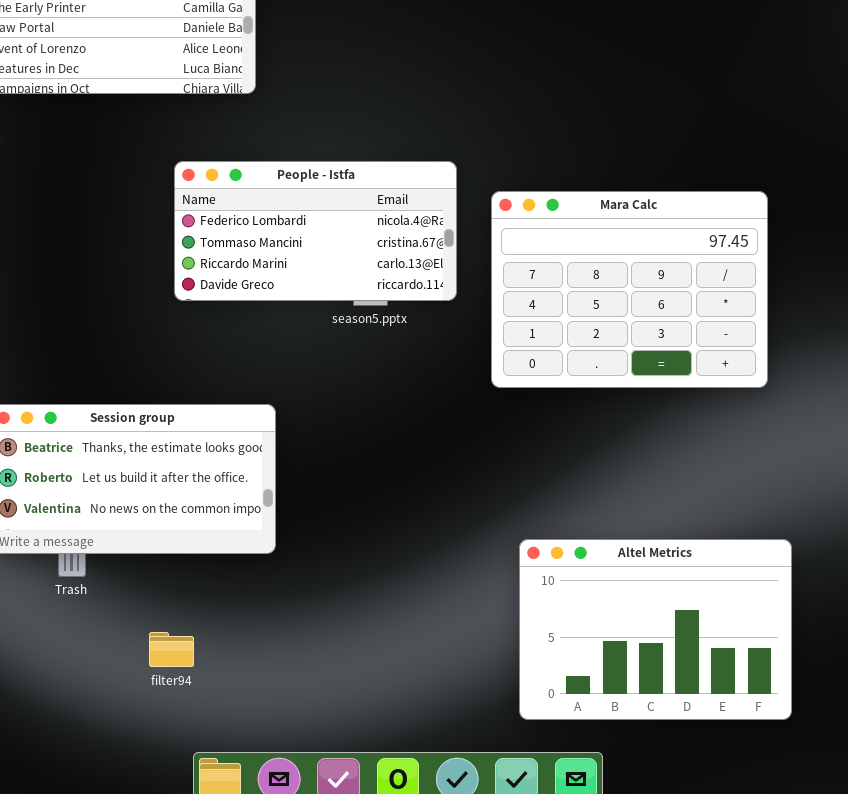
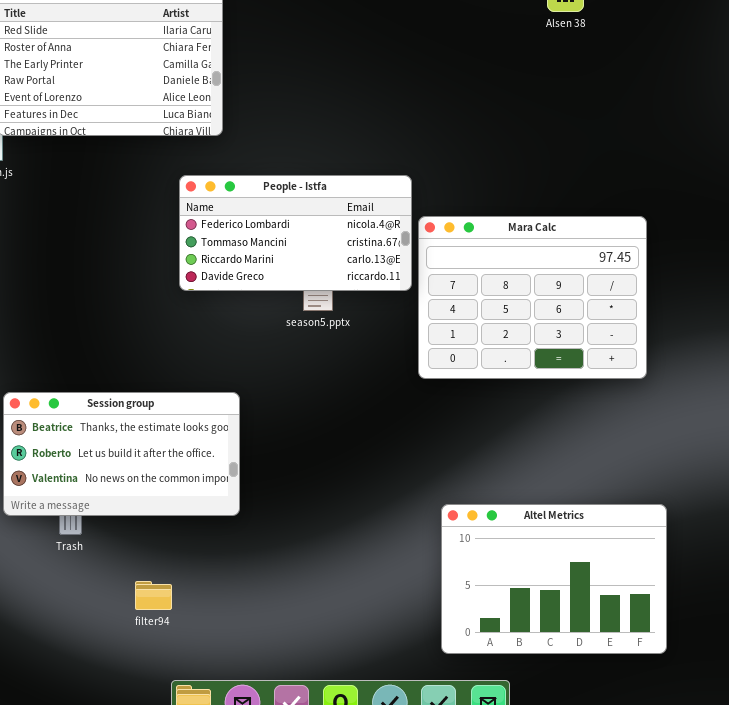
People - Istfa: [174,161,457,301] -> [179,175,412,291], moved

